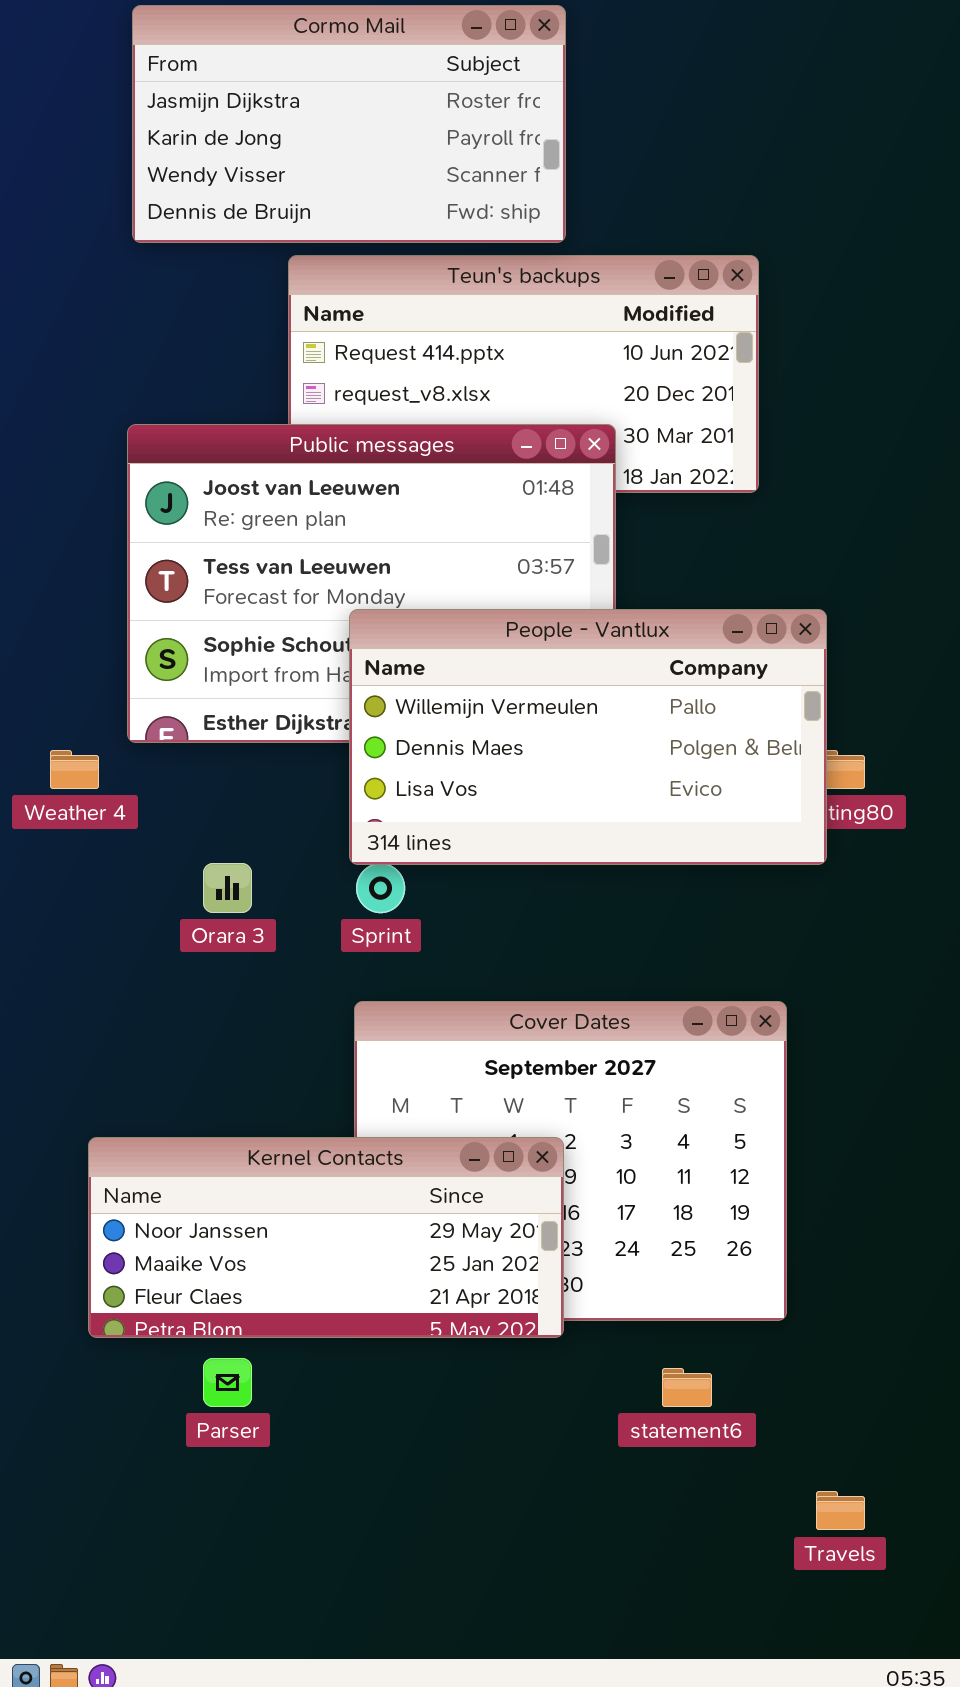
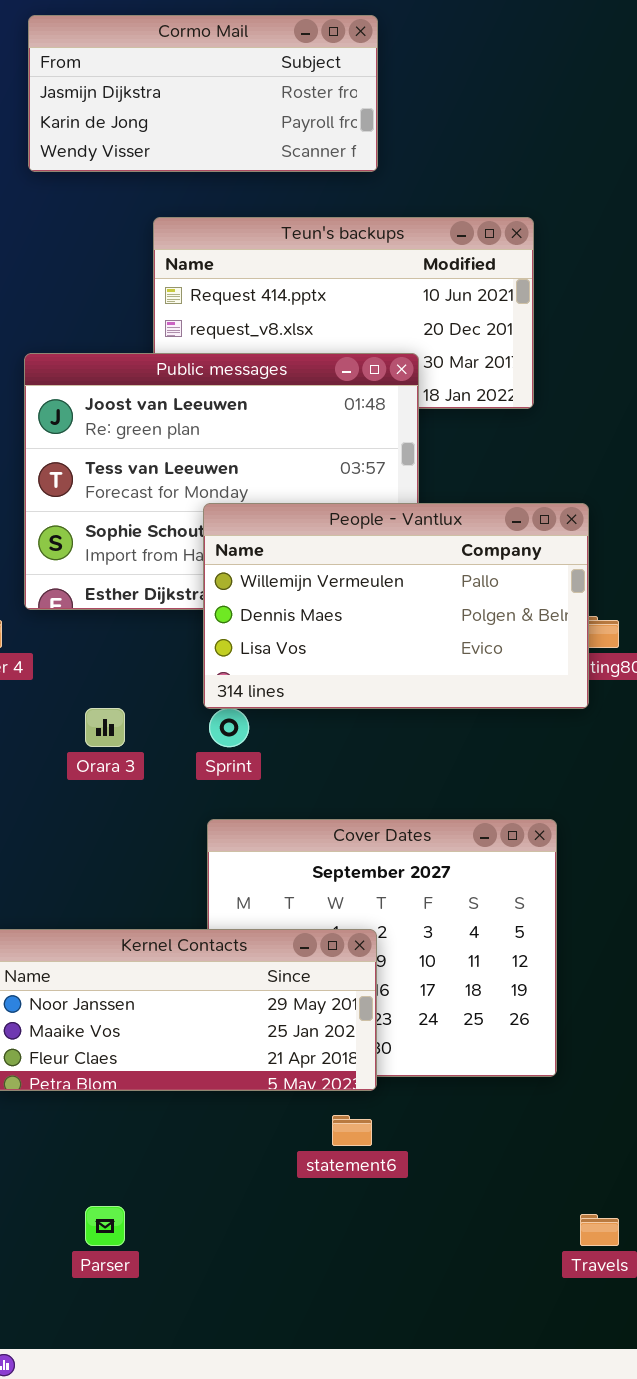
Cormo Mail: [132,5,566,243] -> [28,15,378,172], resized
Parser: [203,1358,252,1407] -> [85,1206,125,1246], moved
statement6: [662,1368,712,1407] -> [332,1115,372,1146], moved

